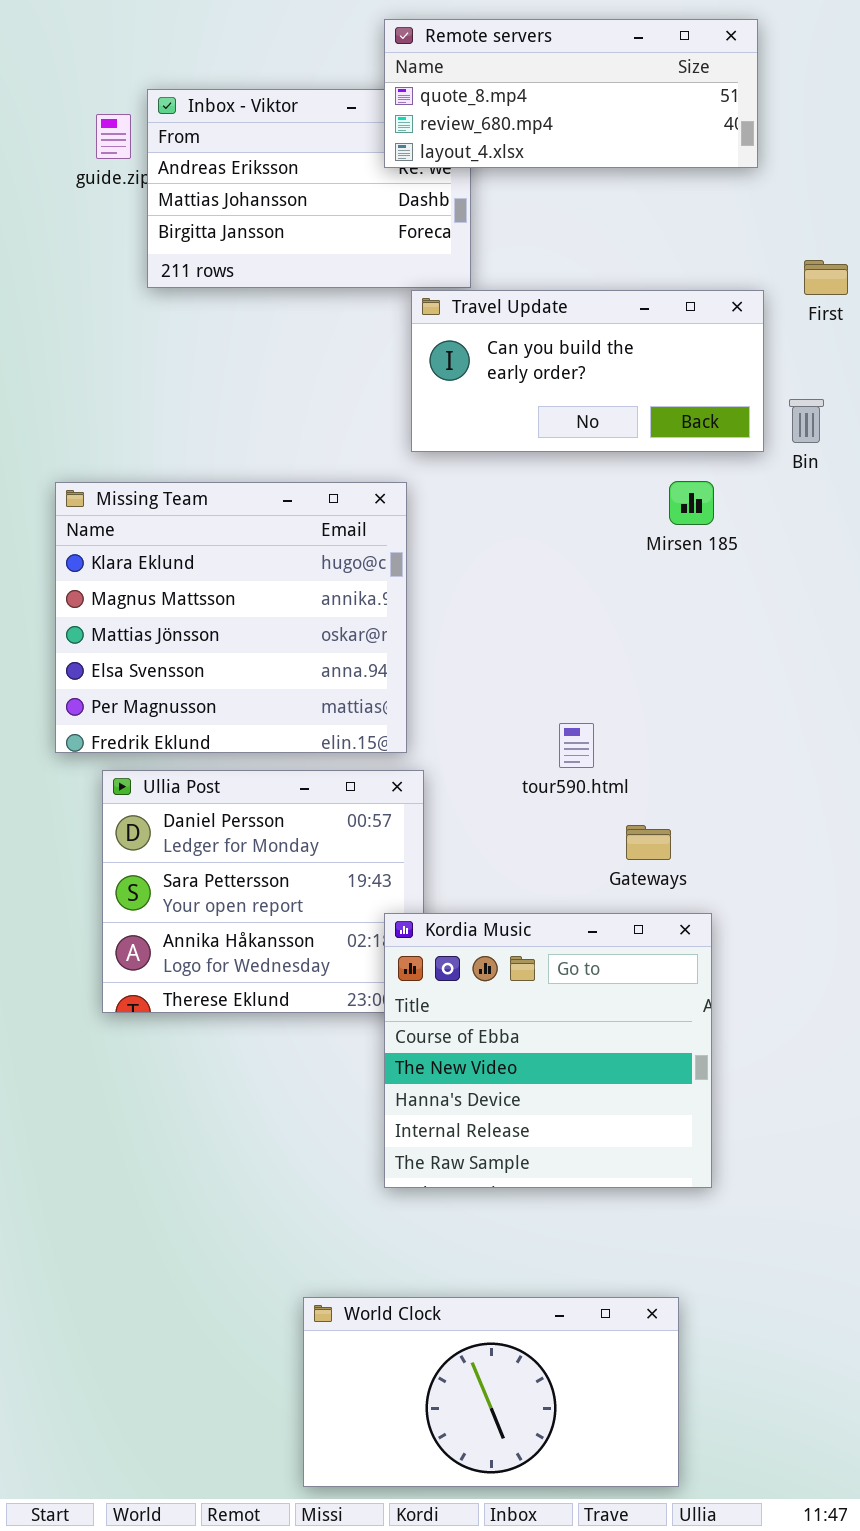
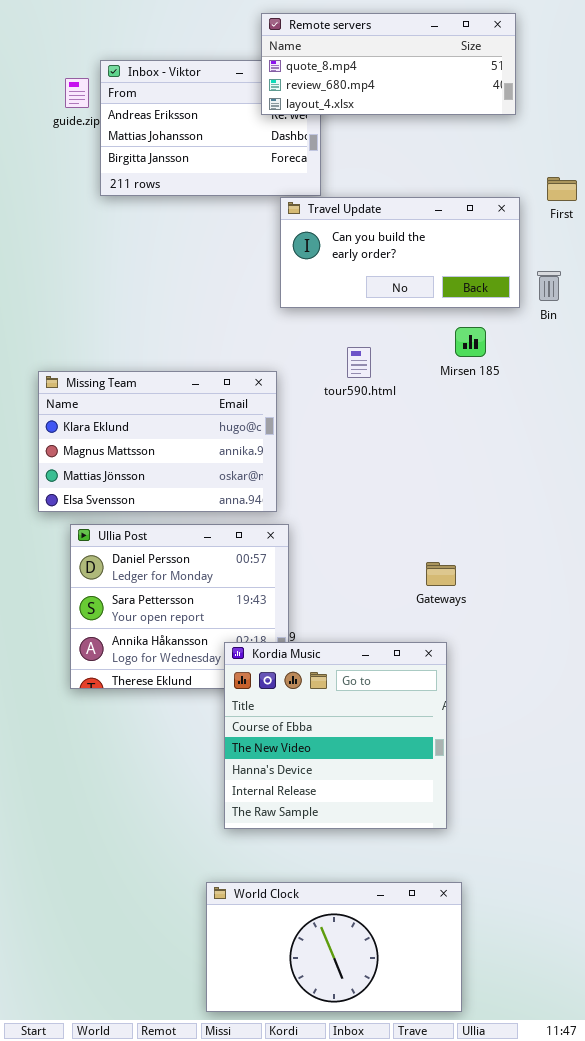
Missing Team: [55,482,407,753] -> [38,371,277,512], resized
tour590.html: [559,723,594,768] -> [347,347,371,378], moved
Kordia Music: [384,913,712,1188] -> [224,642,447,829], moved

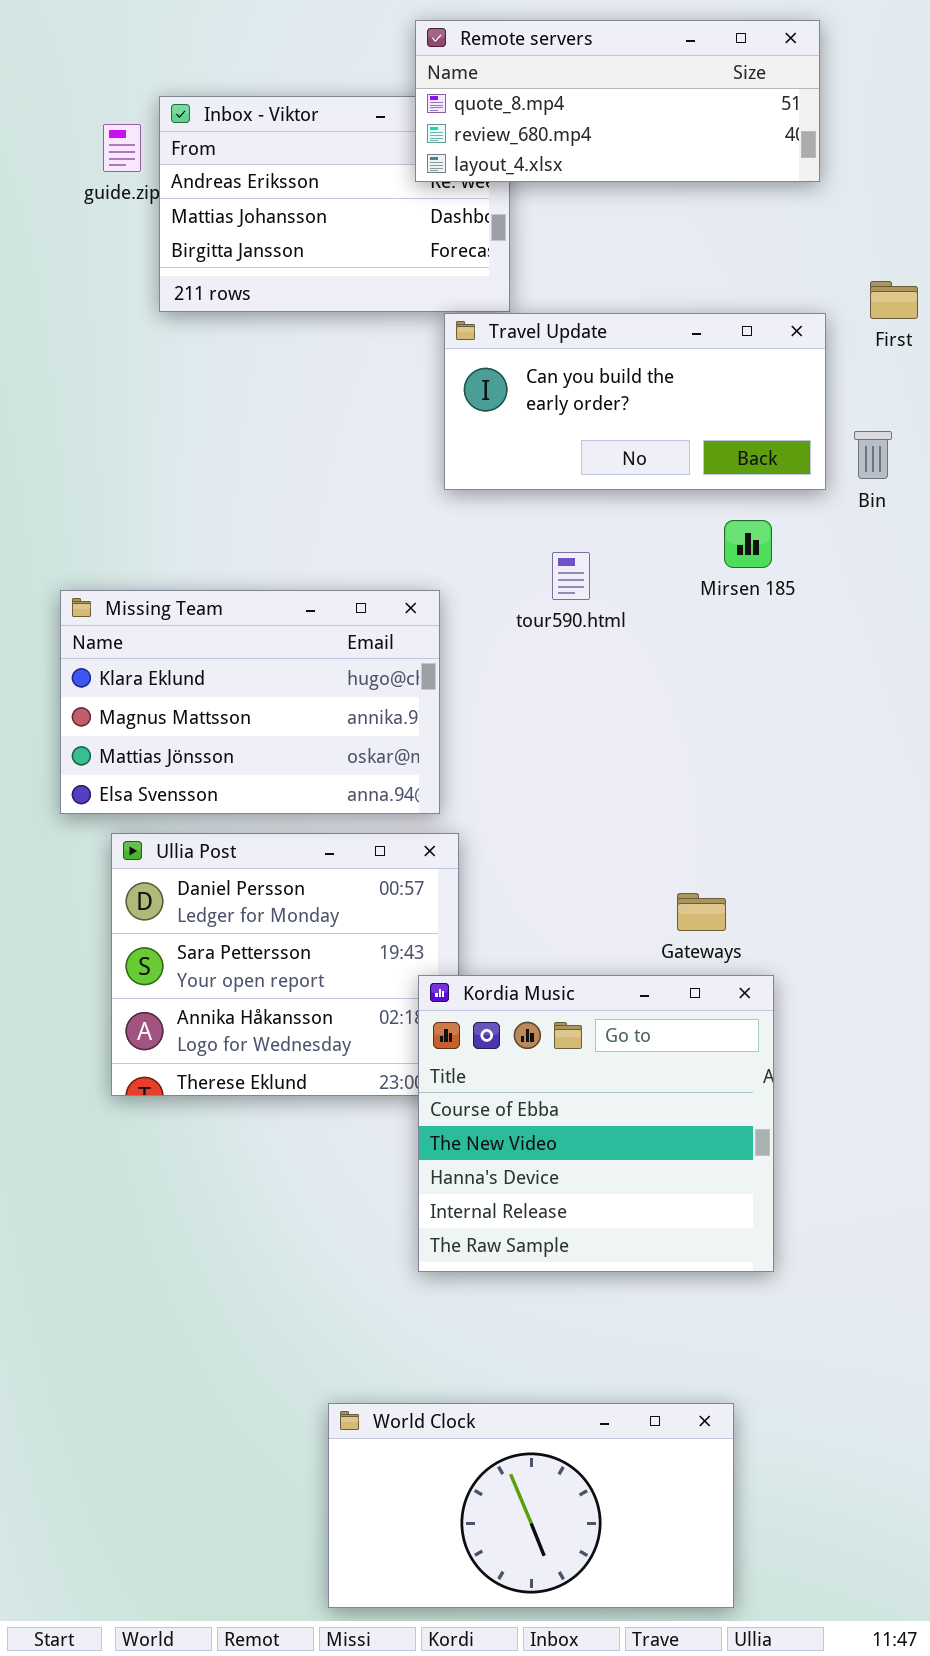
Kordia Music: [224,642,447,829] -> [418,975,774,1272], moved

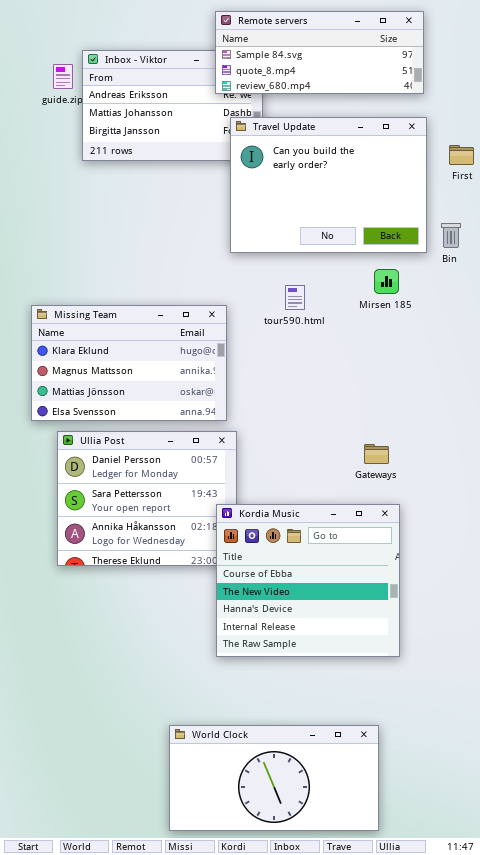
Remote servers: [415,20,820,182] -> [215,11,424,94], scrolled up 1 row
Travel Update: [444,313,826,490] -> [230,117,427,253], resized
Gateways: [677,893,726,931] -> [364,444,389,464], moved

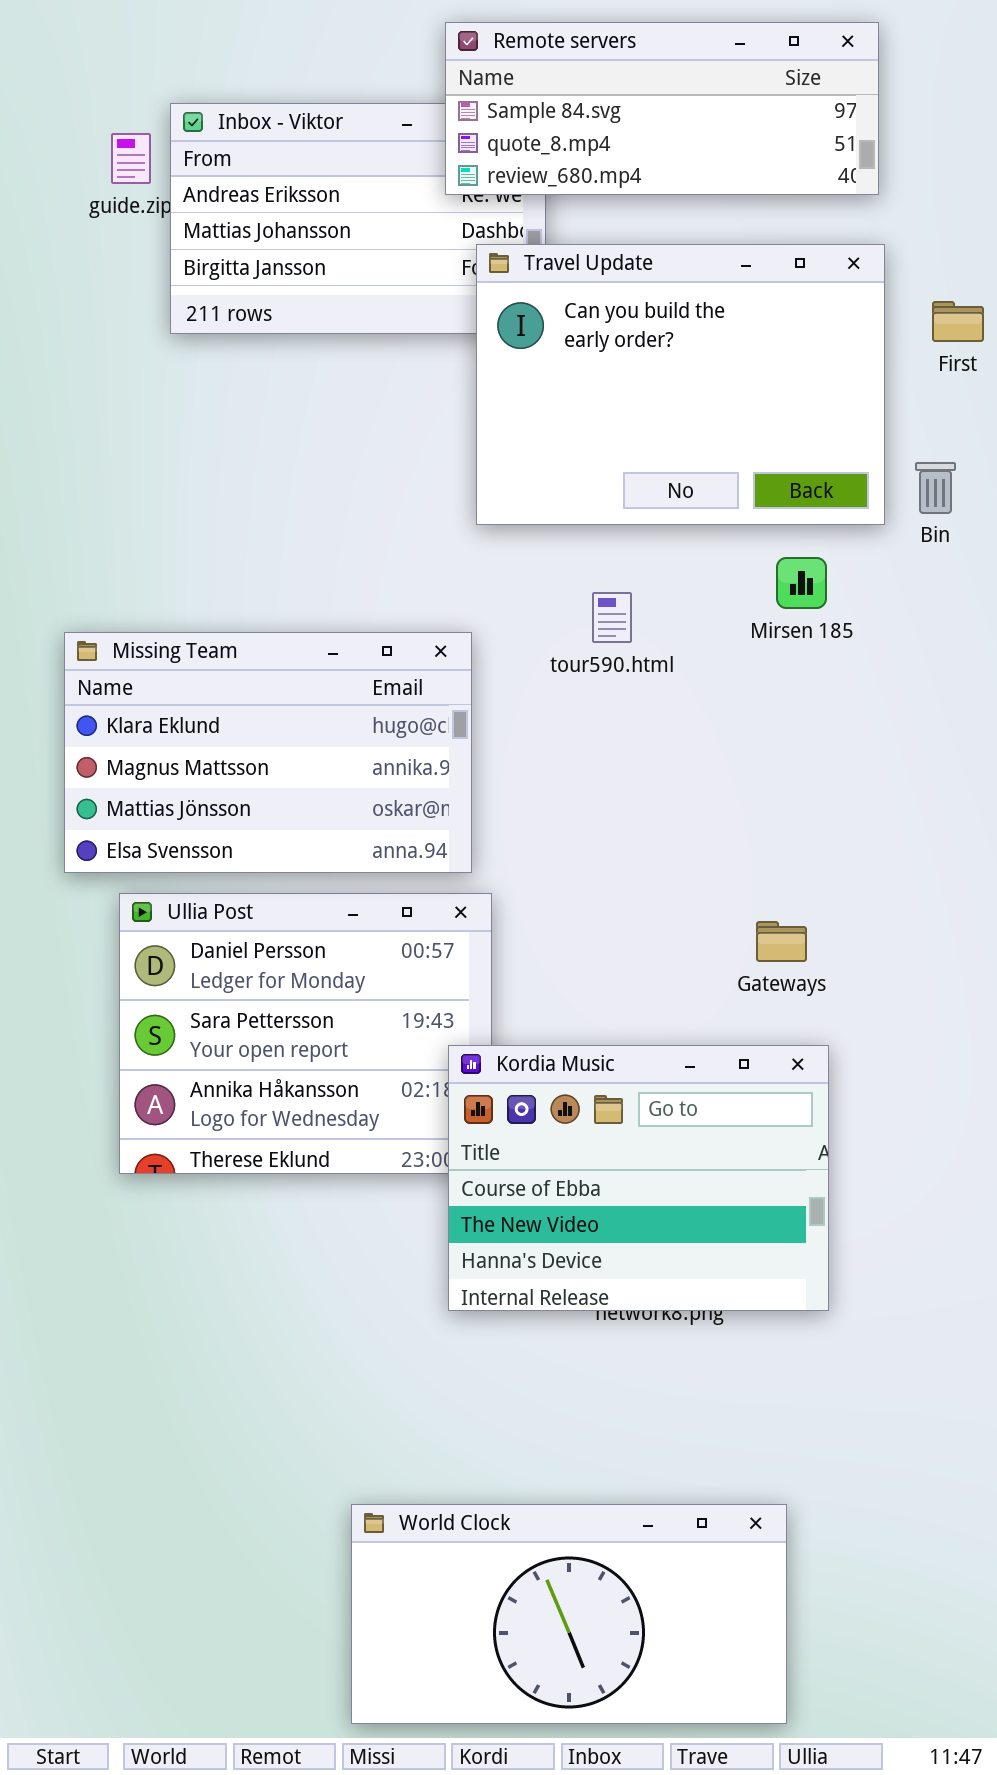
Kordia Music: [216,504,400,657] -> [448,1045,829,1311], resized

